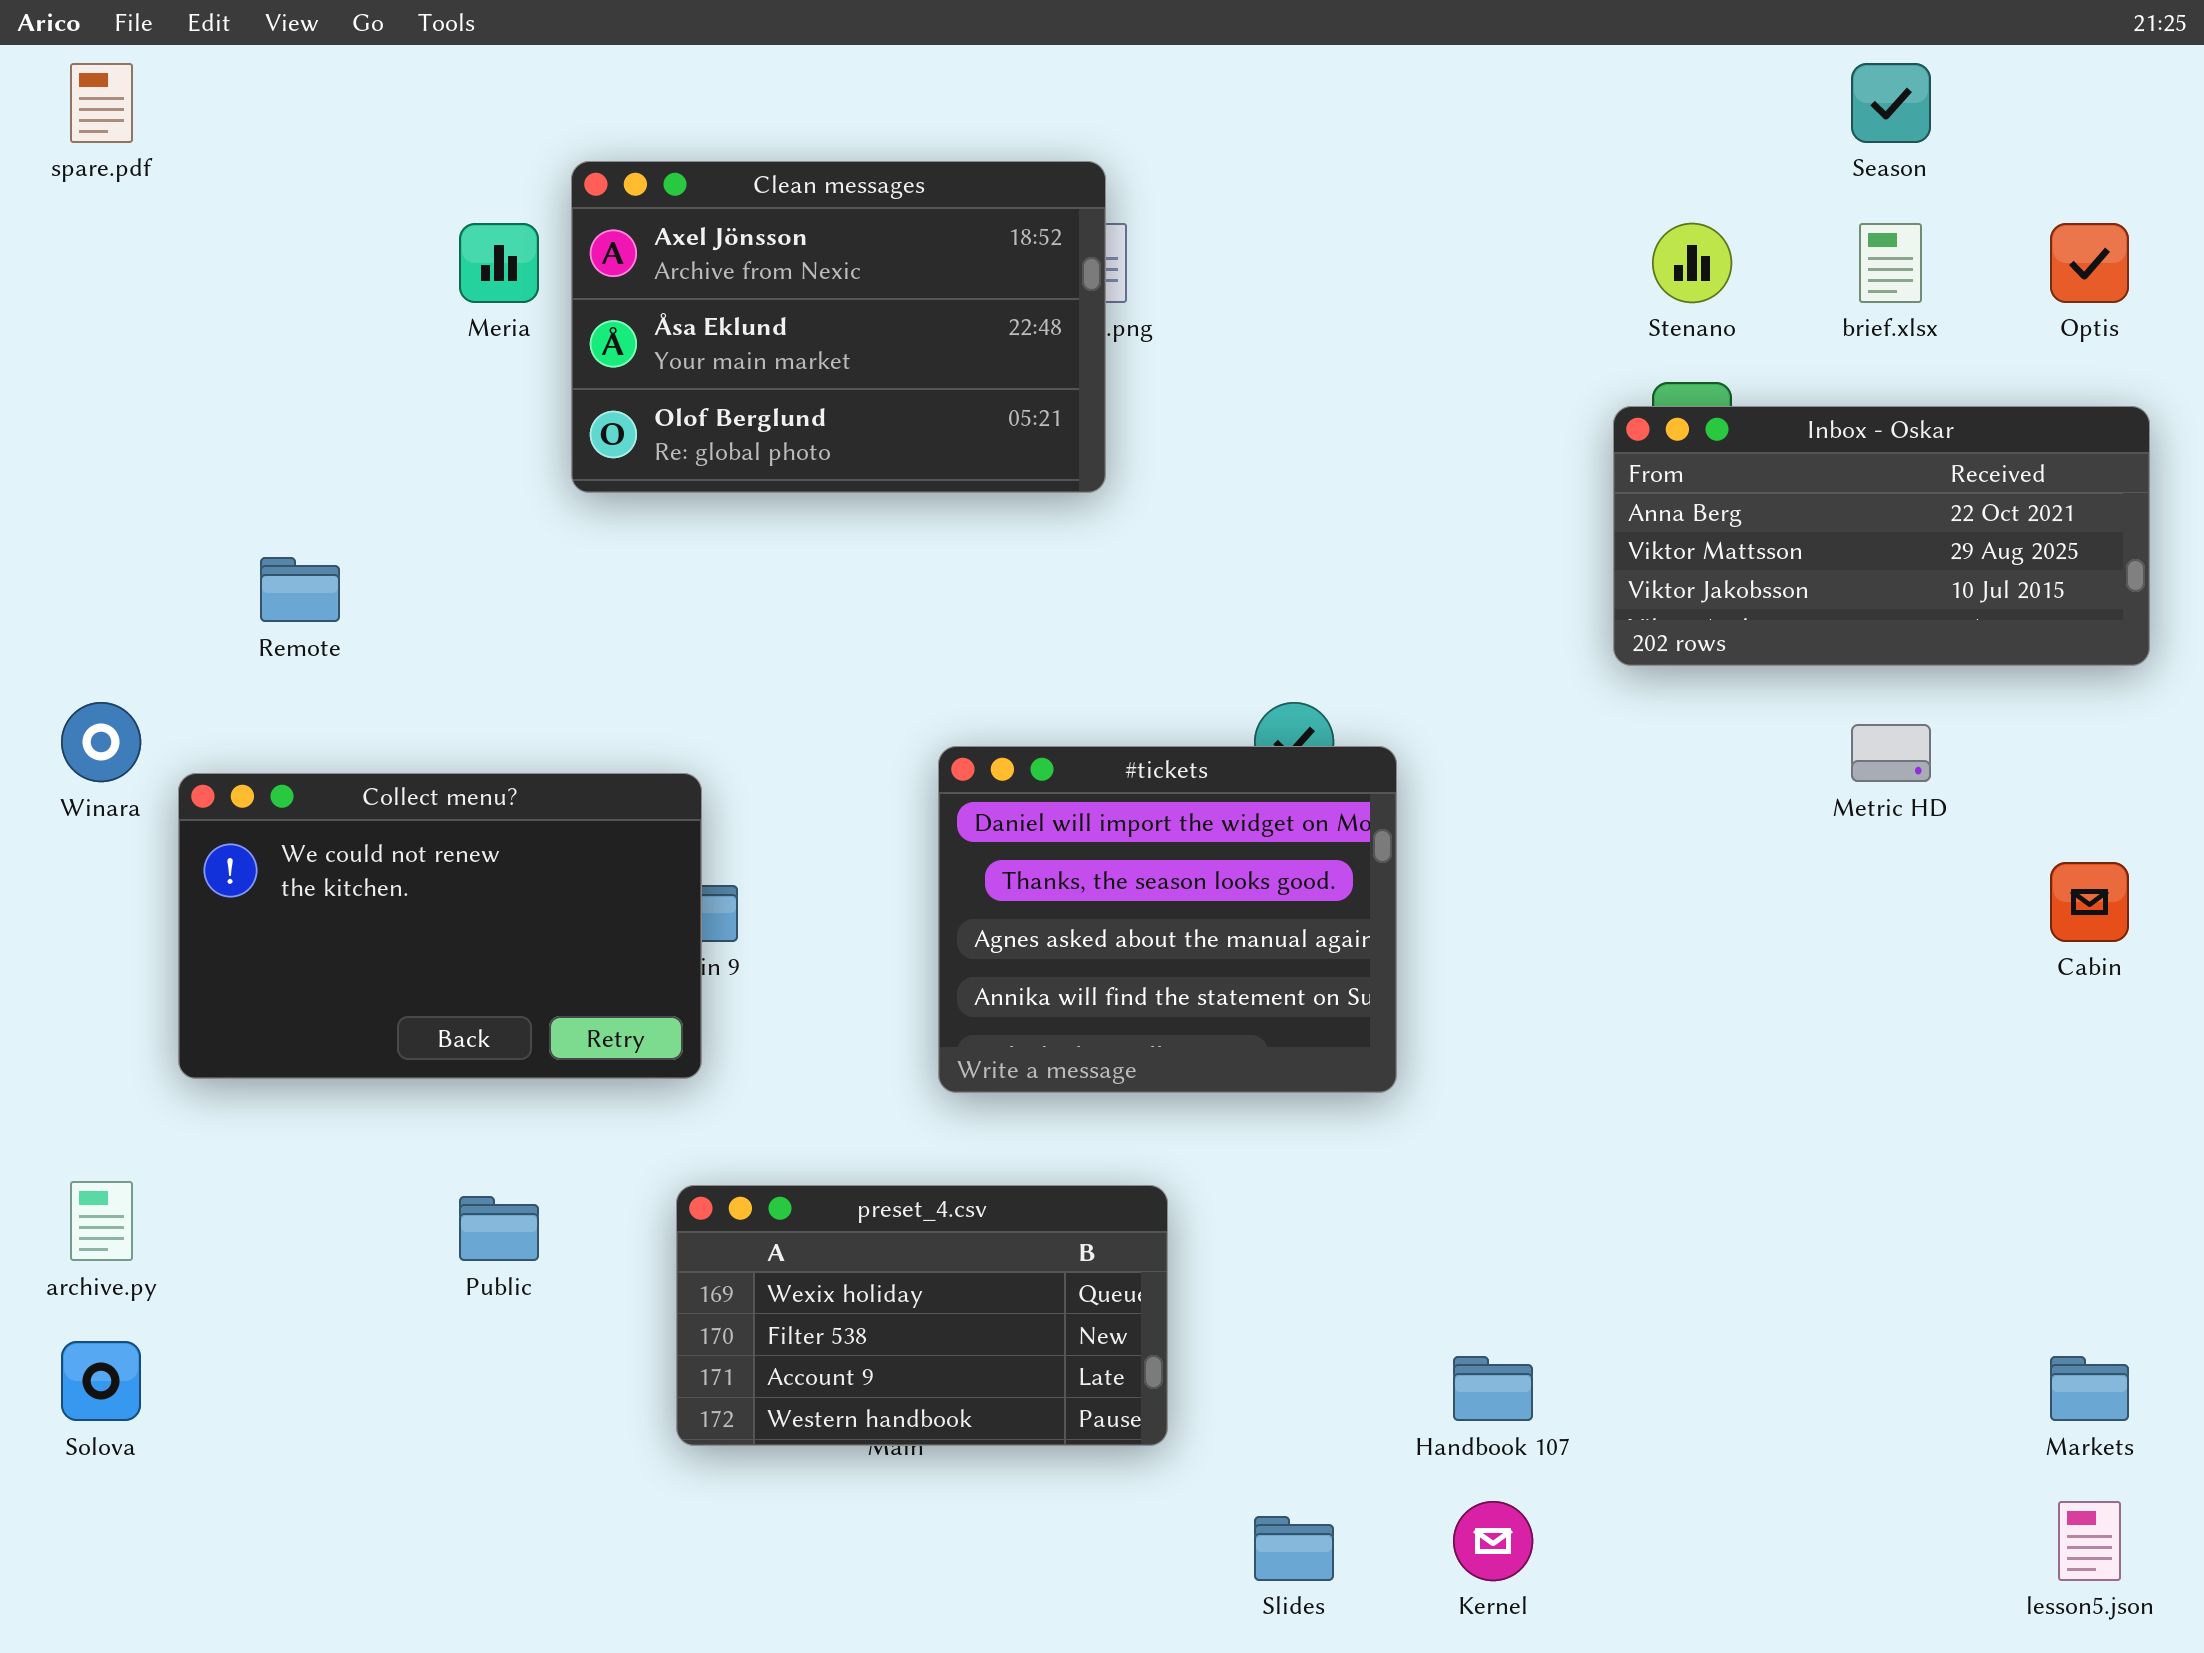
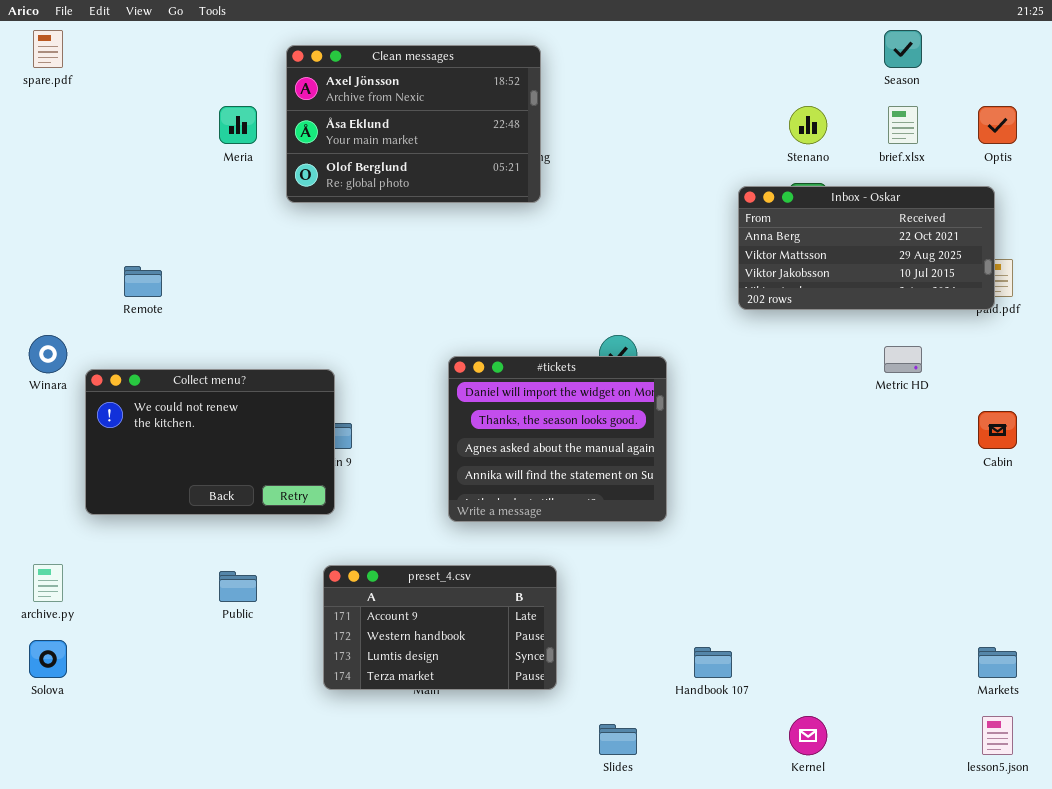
Clean messages: [571,161,1106,493] -> [286,45,541,203], moved
Inbox - Oskar: [1613,406,2150,666] -> [738,186,995,310], moved
preset_4.csv: [676,1185,1168,1446] -> [323,565,557,690], scrolled down 2 rows
Kernel: [1453,1501,1533,1581] -> [789,716,827,755], moved

